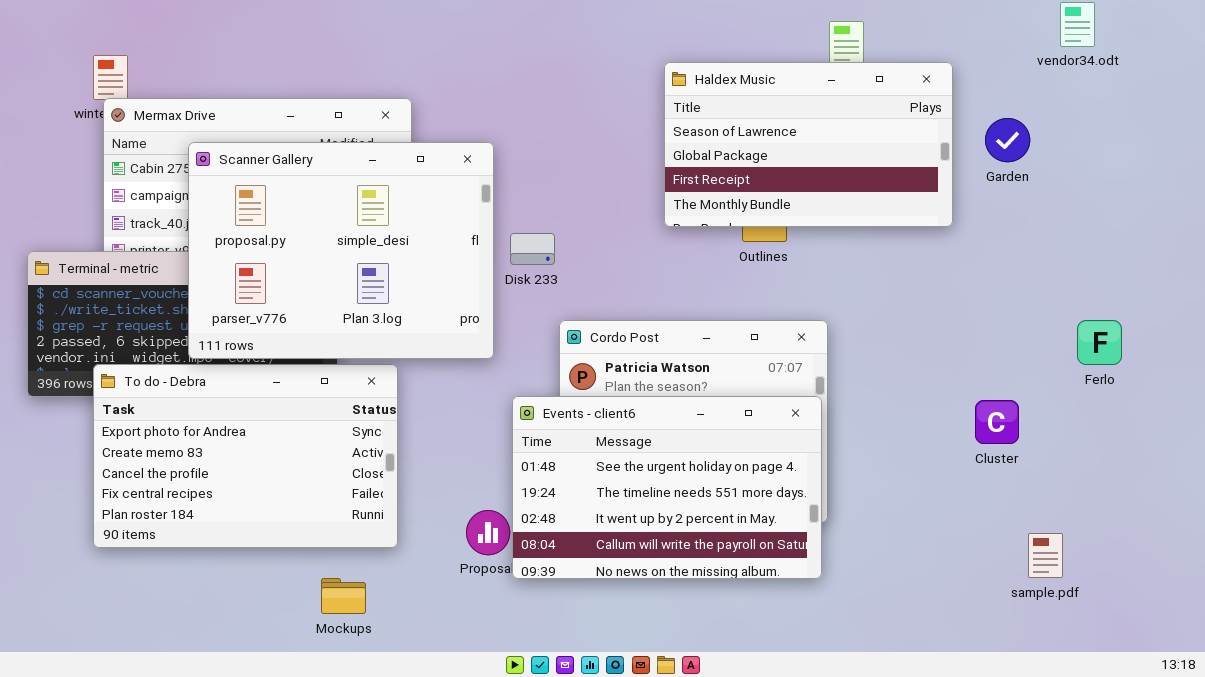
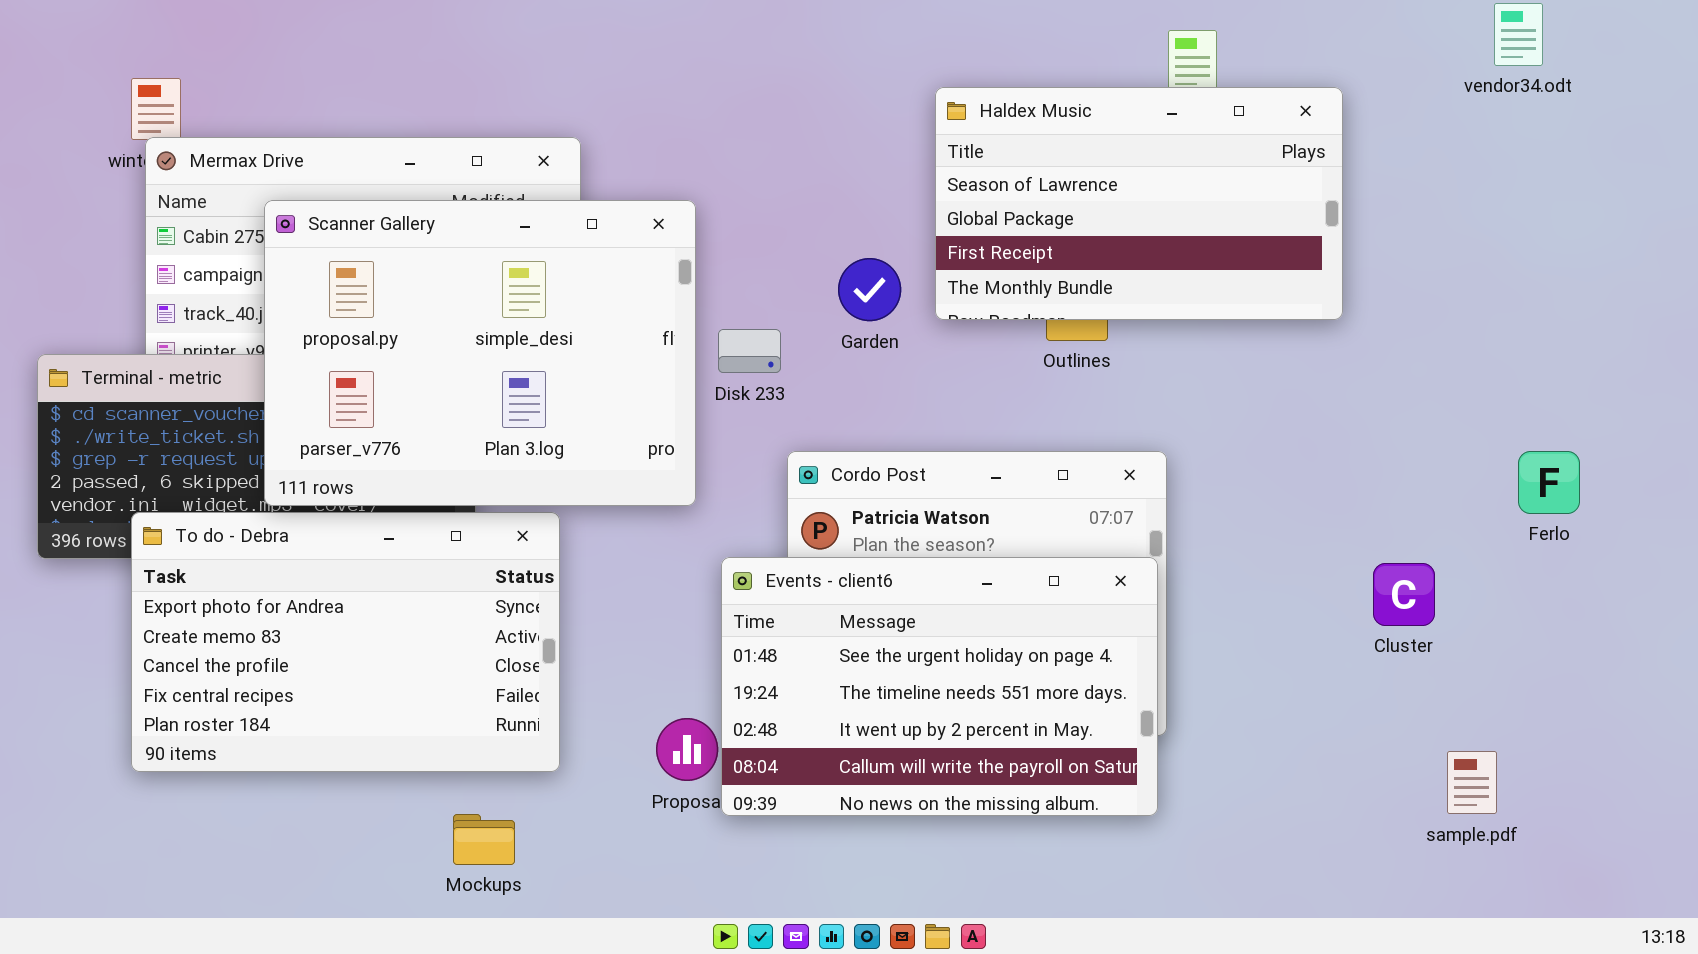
Garden: [985,118,1030,162] -> [838,258,901,321], moved

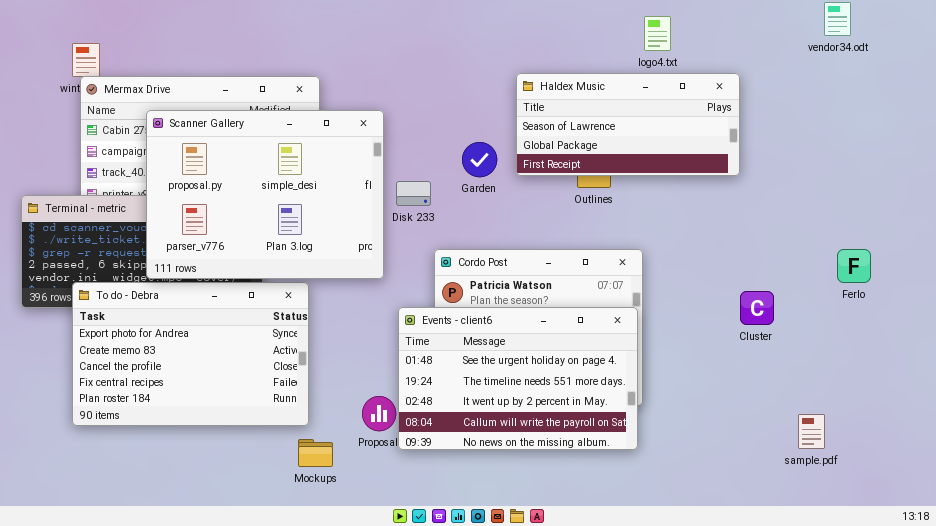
Haldex Music: [935,87,1343,320] -> [516,73,740,176], resized
Cluster: [1373,563,1435,626] -> [740,291,774,325], moved
Mockups: [453,814,515,865] -> [298,439,333,467], moved

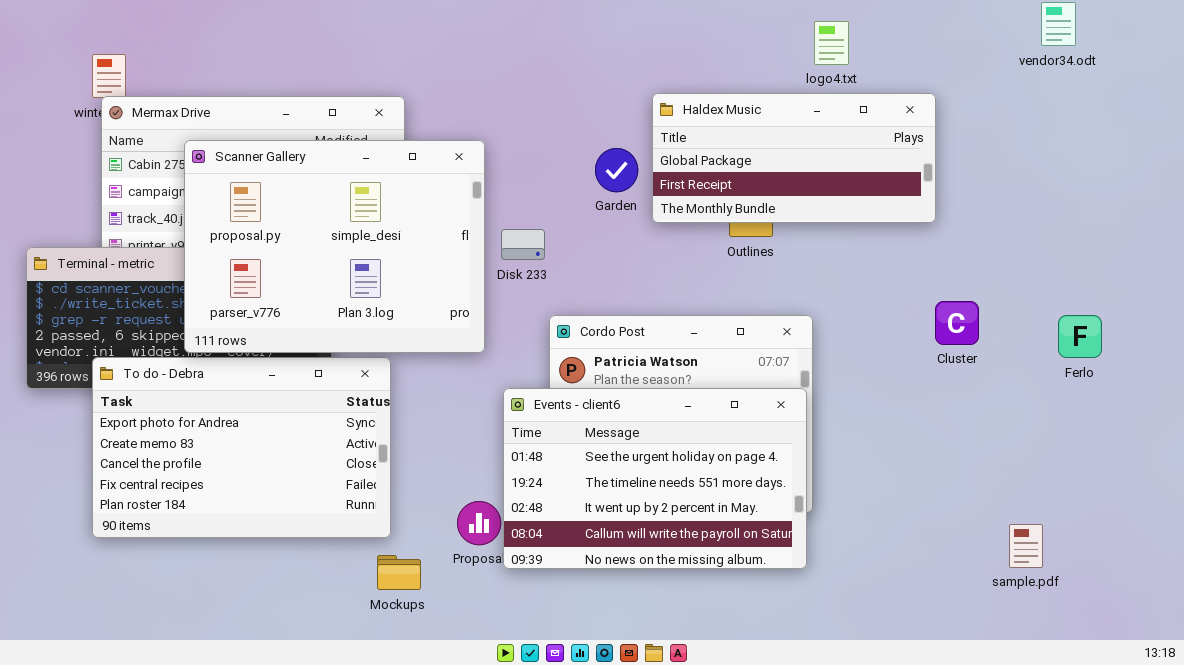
Haldex Music: [516,73,740,176] -> [652,93,936,223], scrolled down 1 row
Garden: [462,142,497,177] -> [595,148,638,192], moved
Cluster: [740,291,774,325] -> [935,301,979,345], moved

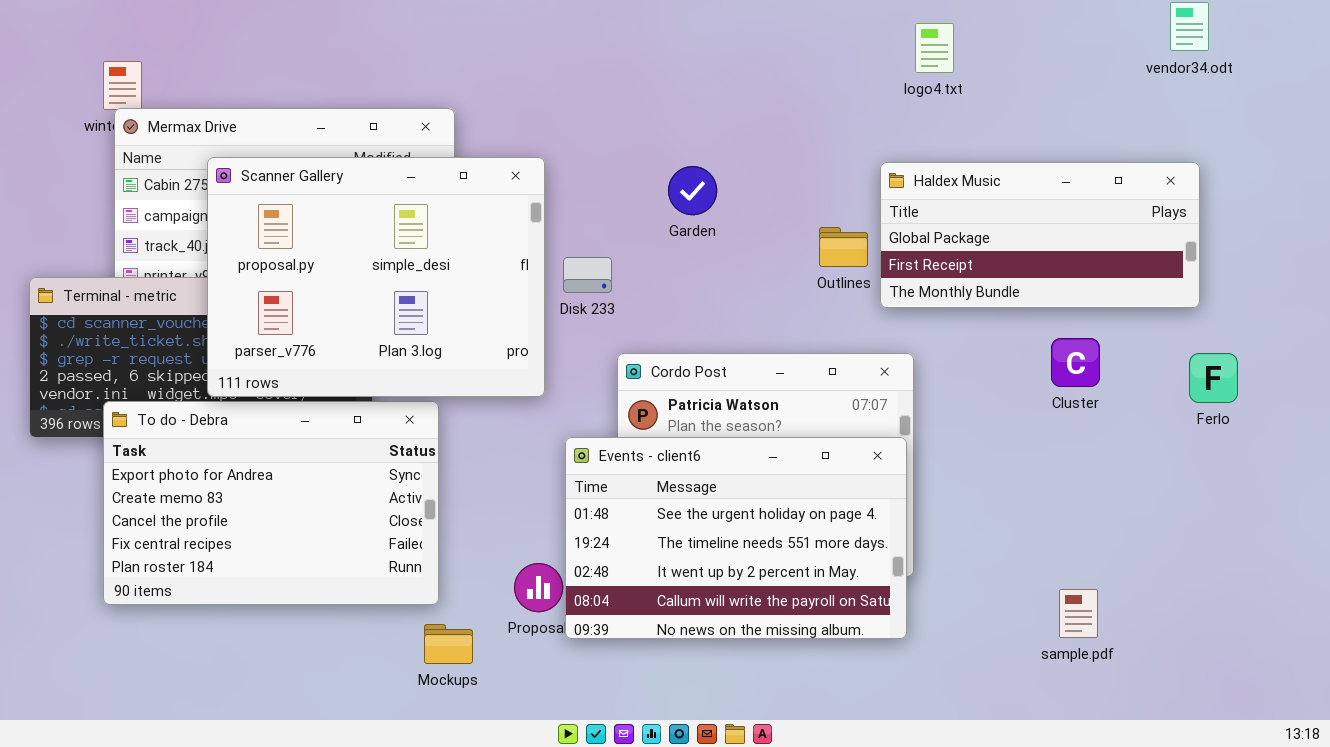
Haldex Music: [652,93,936,223] -> [880,162,1200,308], moved
sample.pdf: [1009,524,1043,568] -> [1059,589,1098,638], moved

